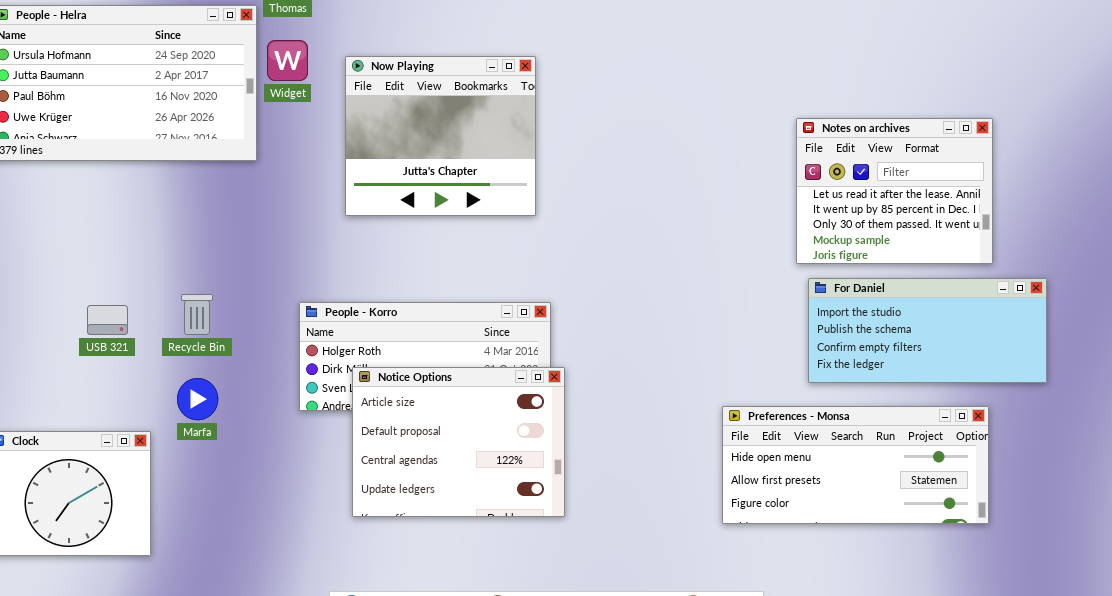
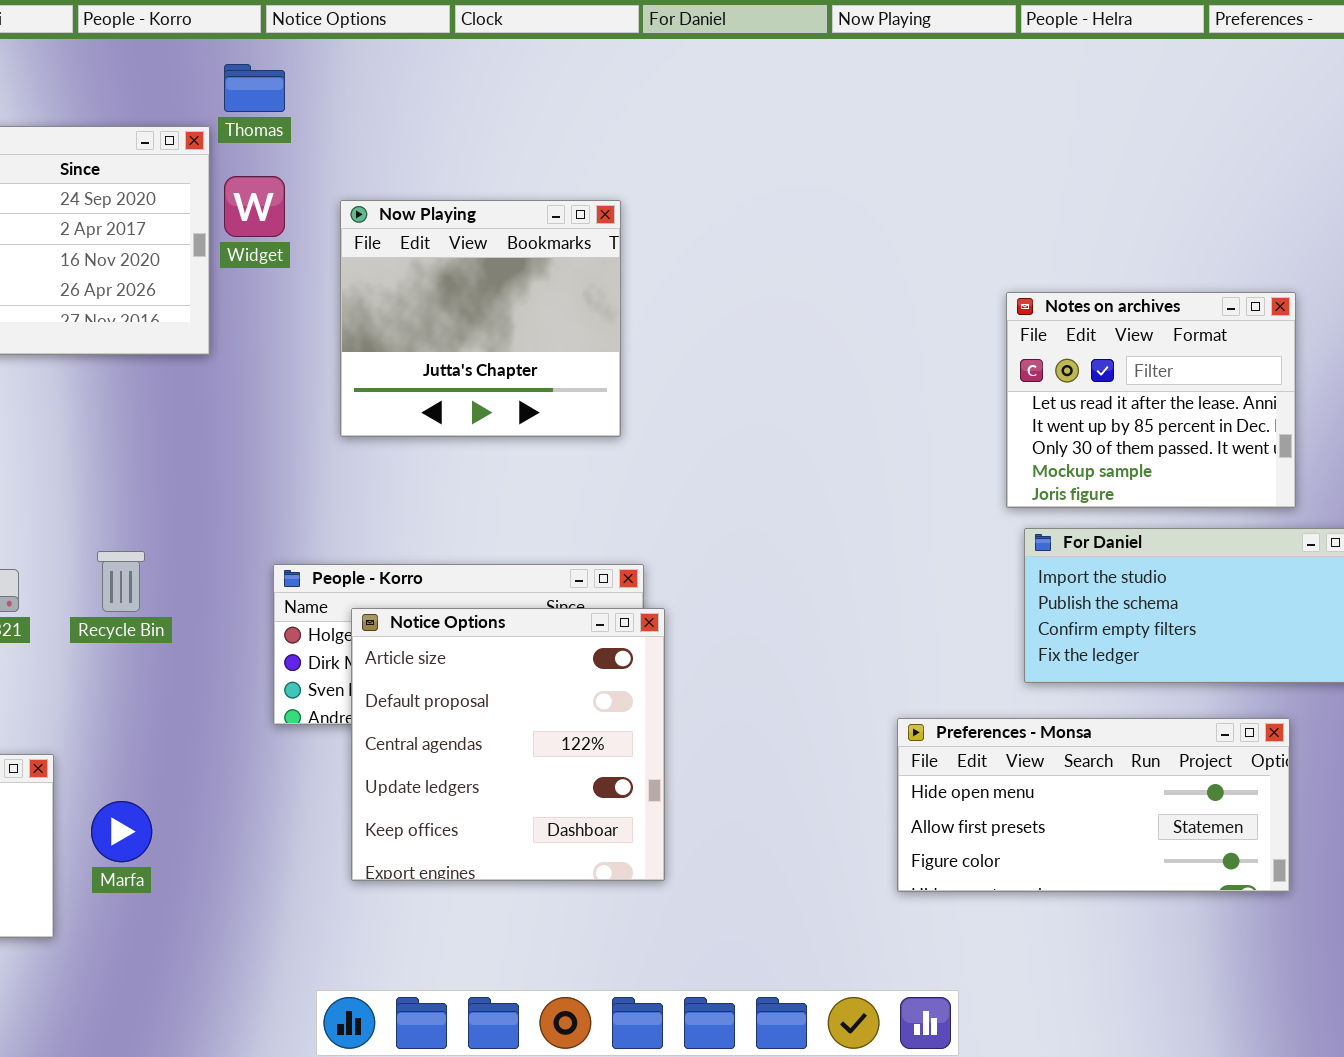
Notice Options: [352,367,565,517] -> [351,608,665,881], resized
Marfa: [177,378,218,420] -> [91,801,152,862], moved

